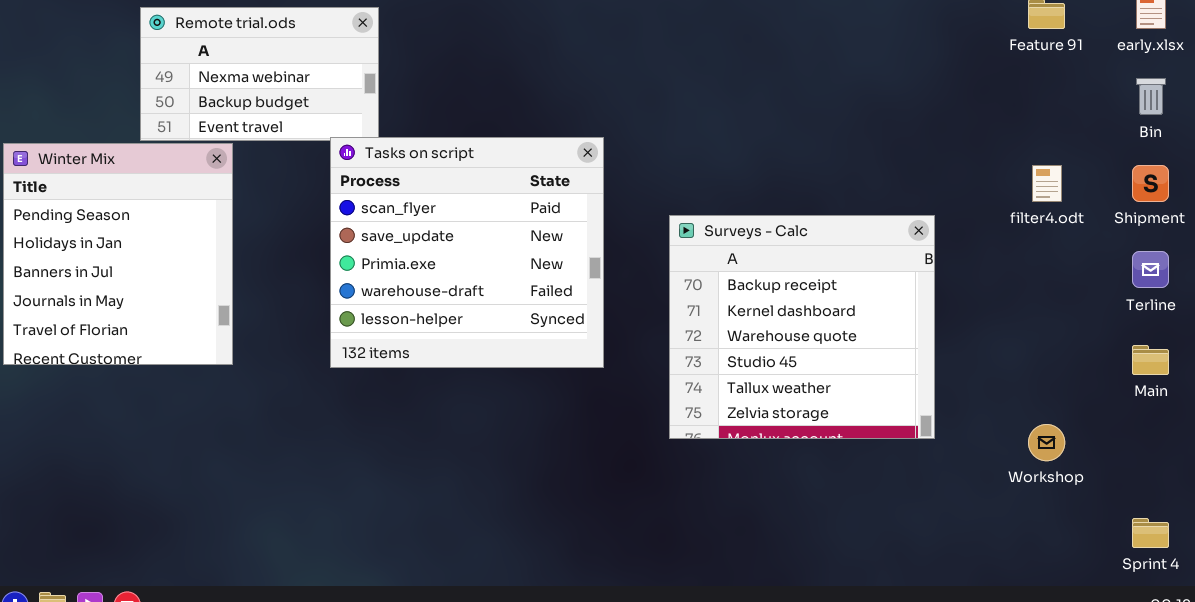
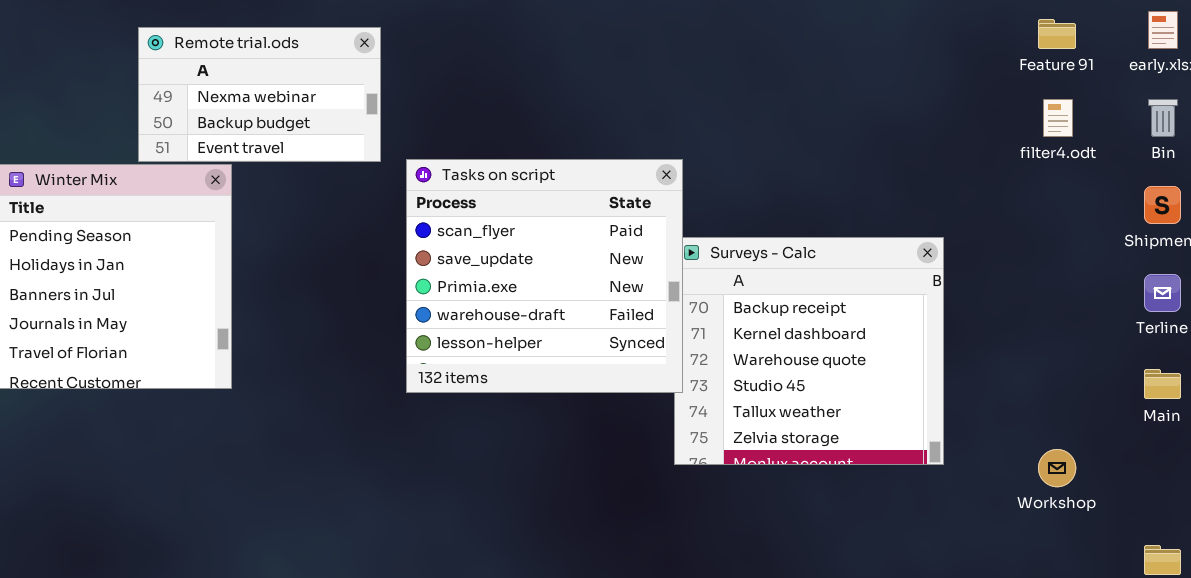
Tasks on script: [330,137,604,368] -> [406,159,683,393], moved
filter4.odt: [1032,165,1062,202] -> [1043,99,1073,137], moved

